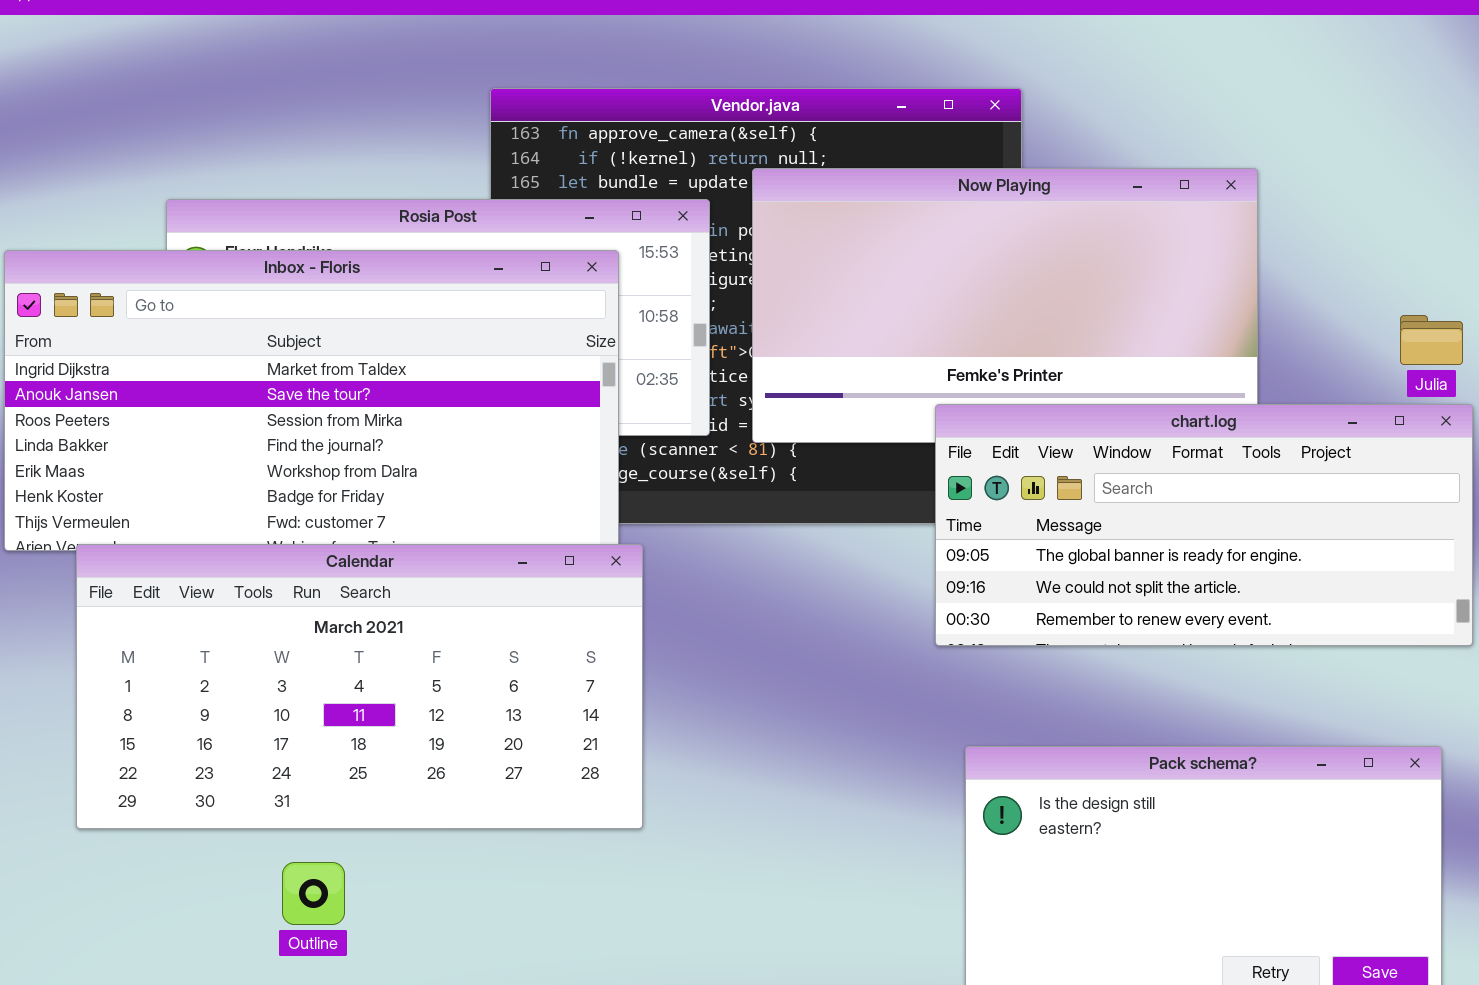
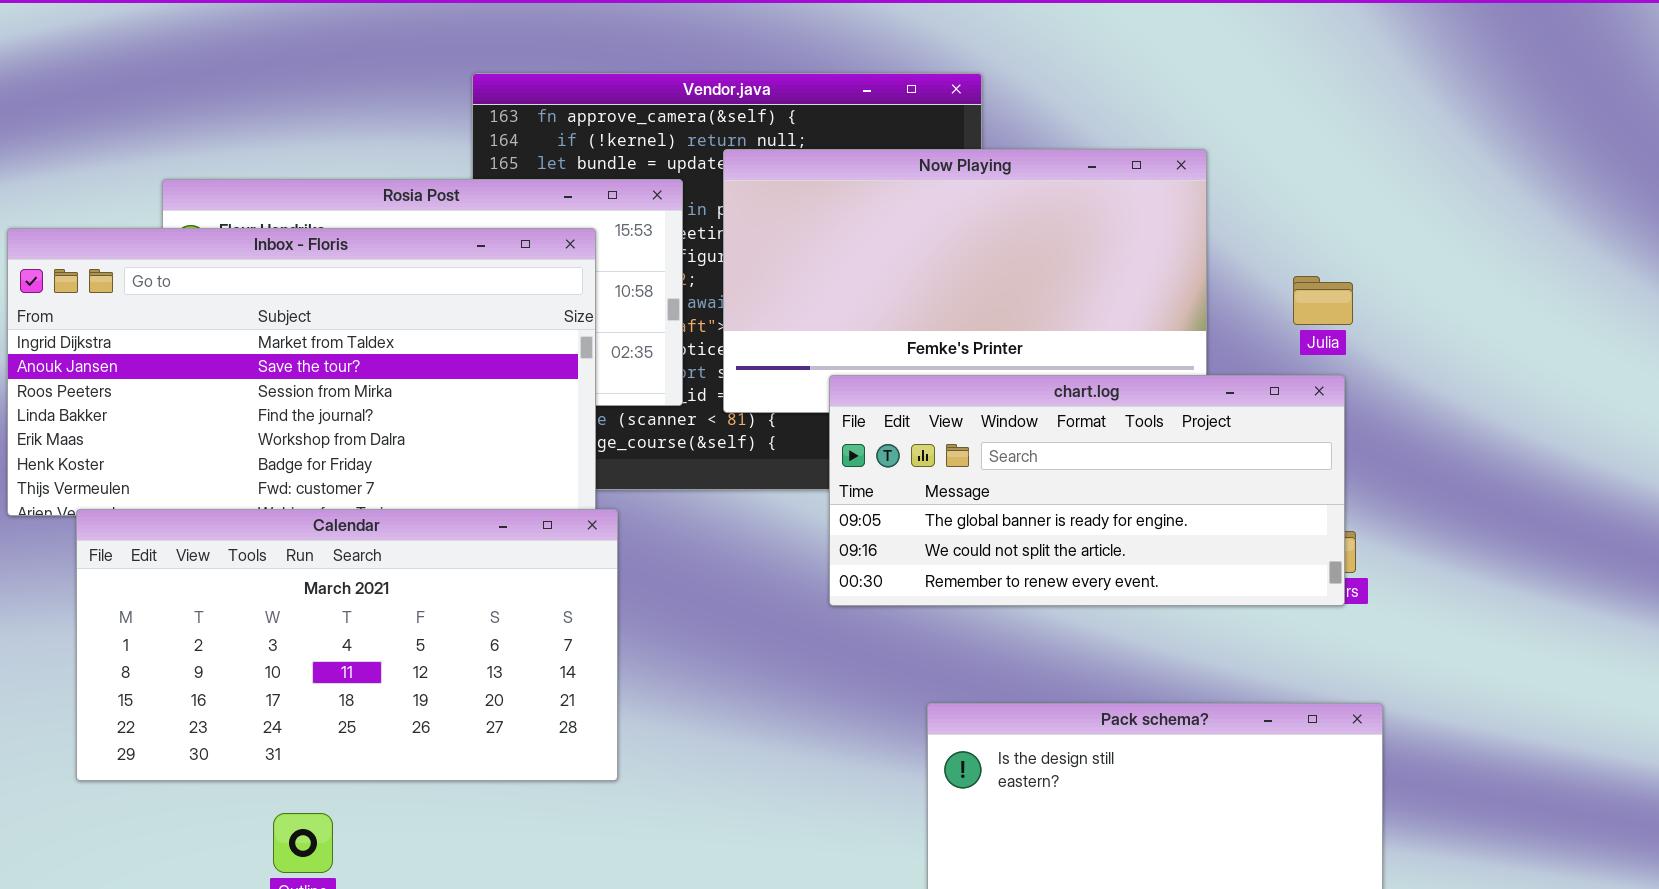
Julia: [1400,315,1463,365] -> [1293,276,1353,325], moved
chart.log: [935,404,1473,646] -> [829,375,1345,606], moved

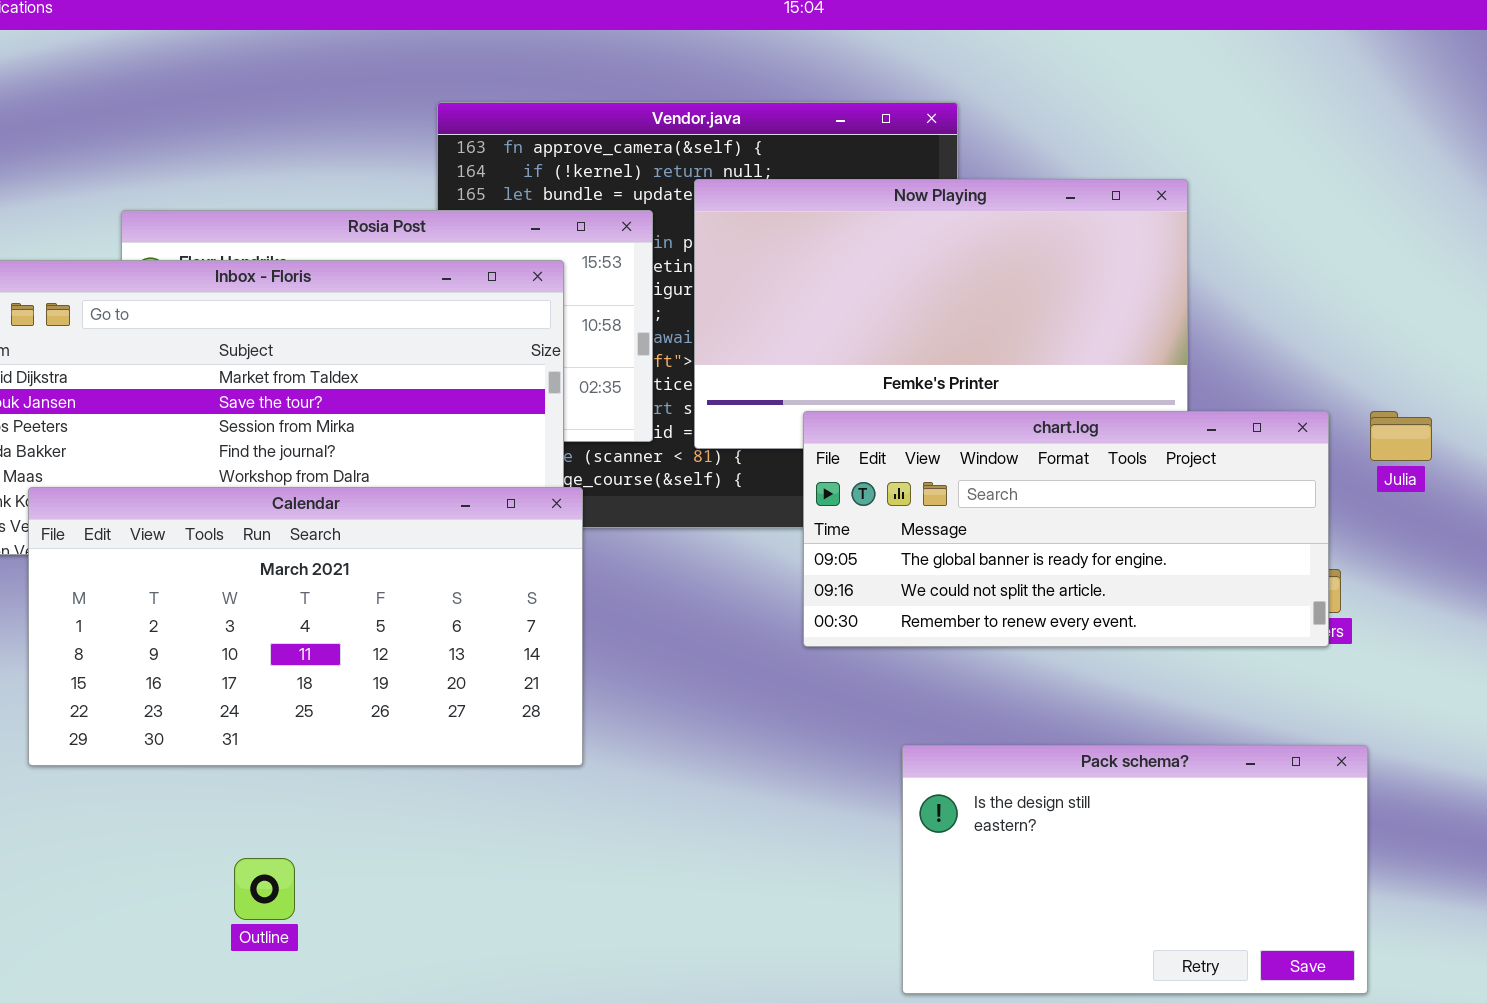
Julia: [1293,276,1353,325] -> [1370,411,1432,461], moved
Calendar: [76,509,618,781] -> [28,487,583,766], moved

